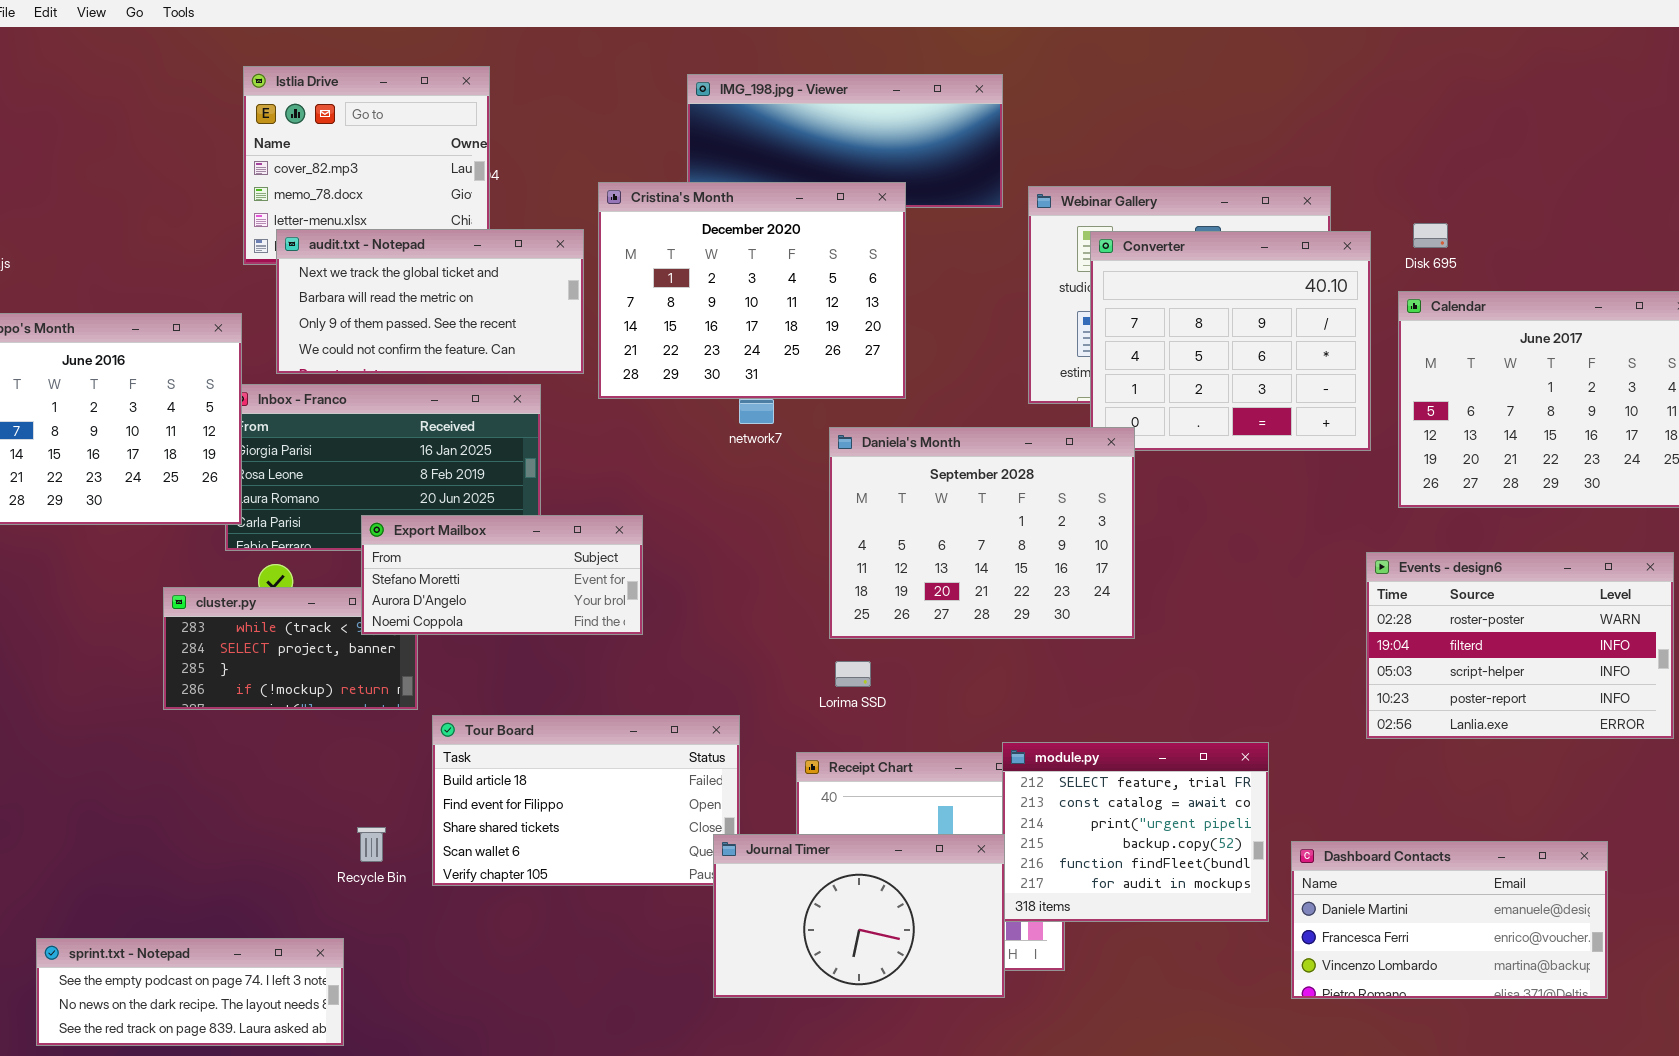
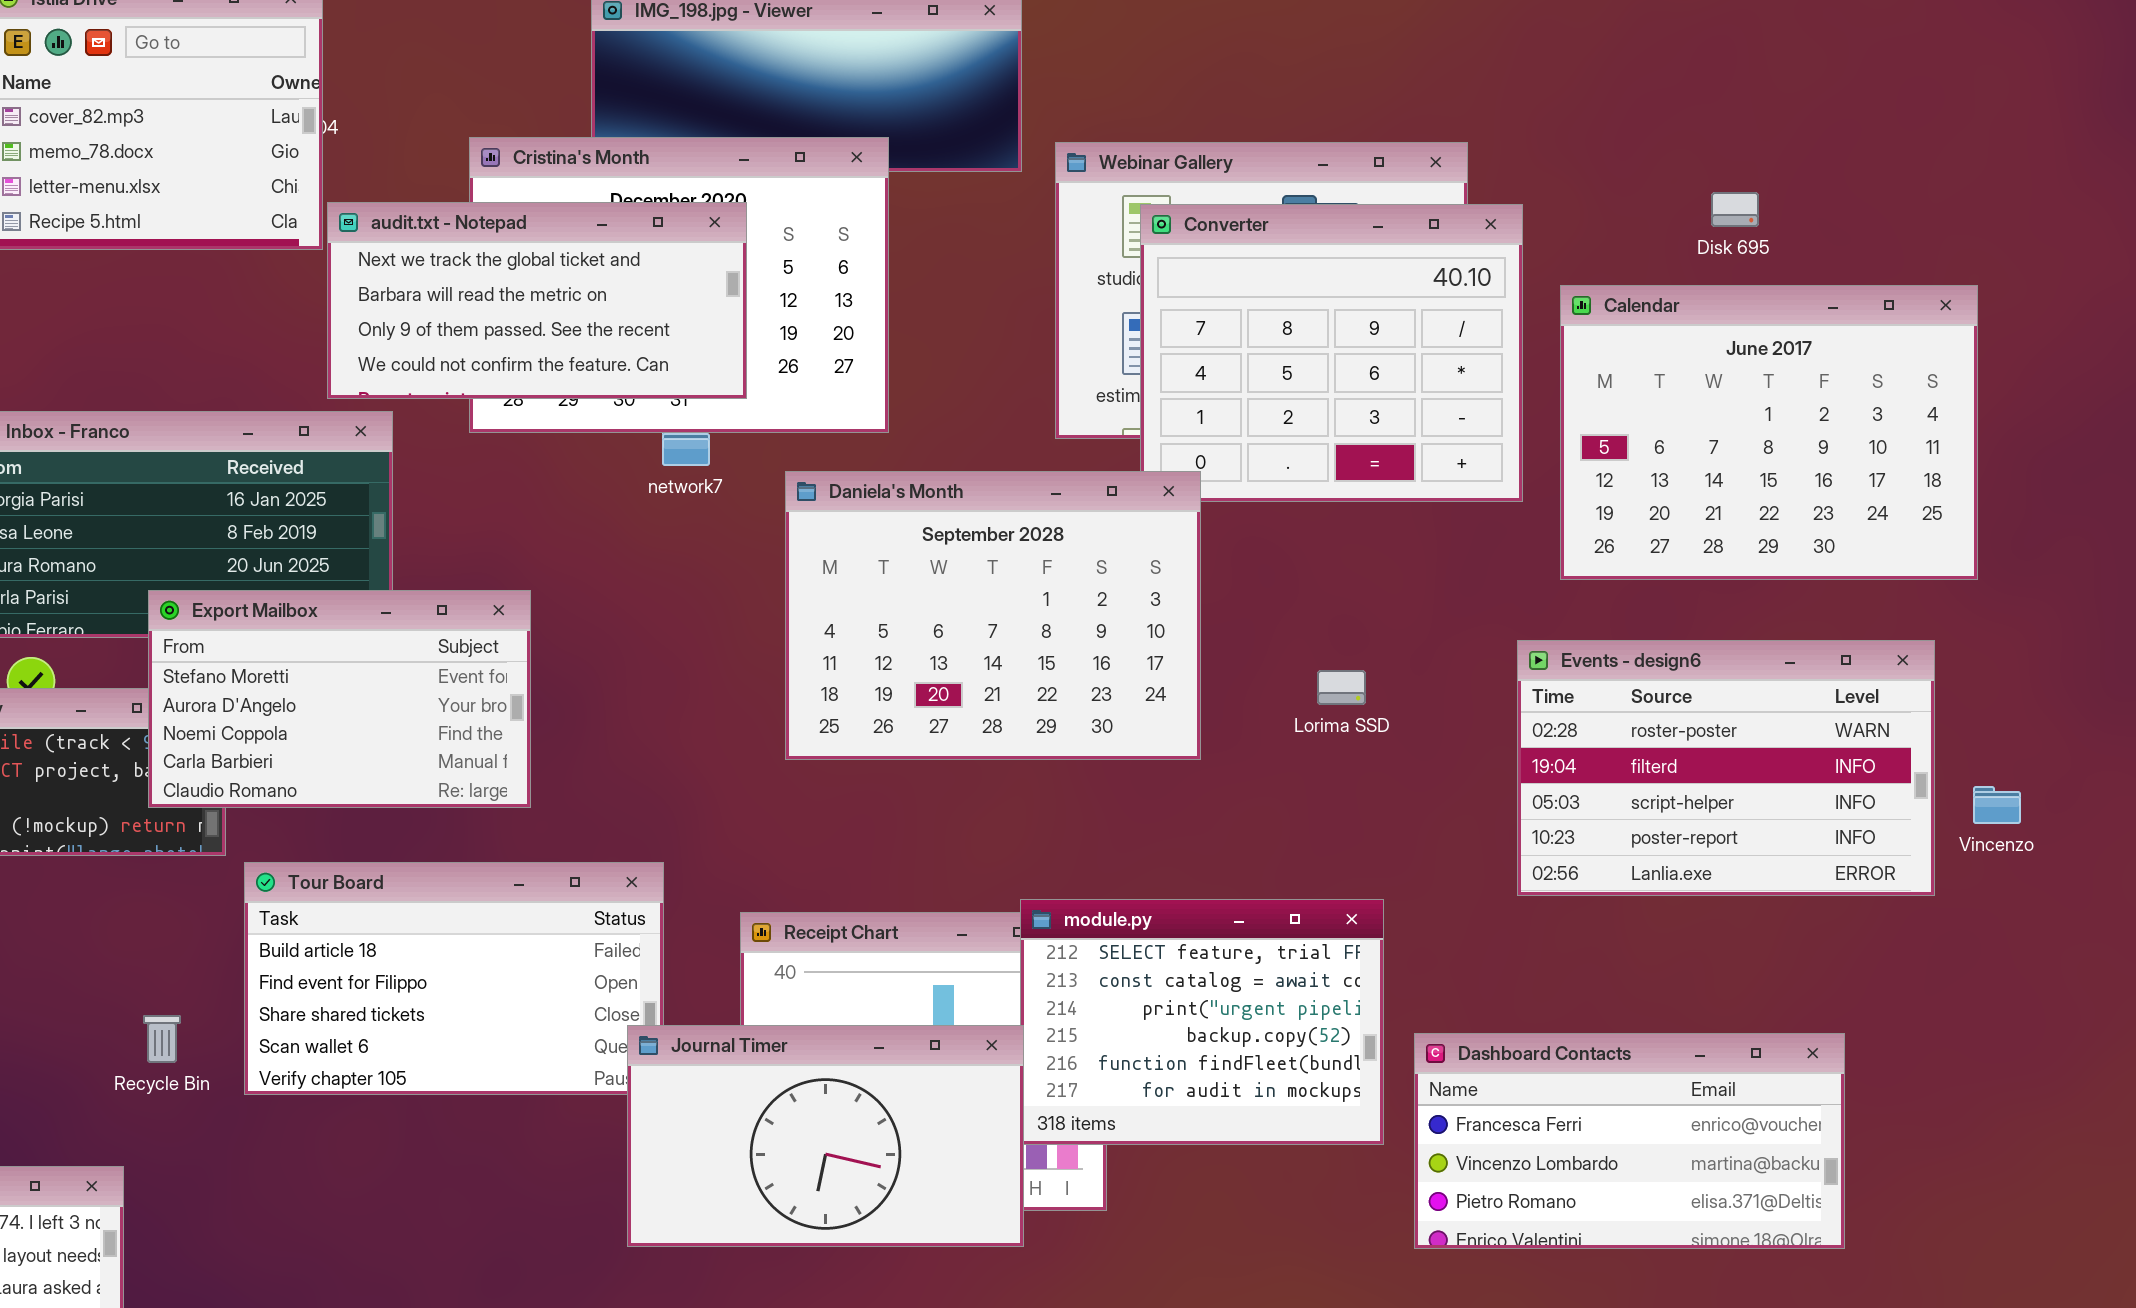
Disk 695: [1413,223,1448,248] -> [1711,192,1759,227], moved
audit.txt - Notepad: [276,229,584,374] -> [327,202,747,399], moved
Export Mailbox: [361,515,643,635] -> [148,590,531,808], resized
Lorima SSD: [835,661,871,687] -> [1317,670,1366,705], moved
Dashboard Contacts: [1291,841,1608,999] -> [1414,1033,1845,1249], scrolled down 1 row

